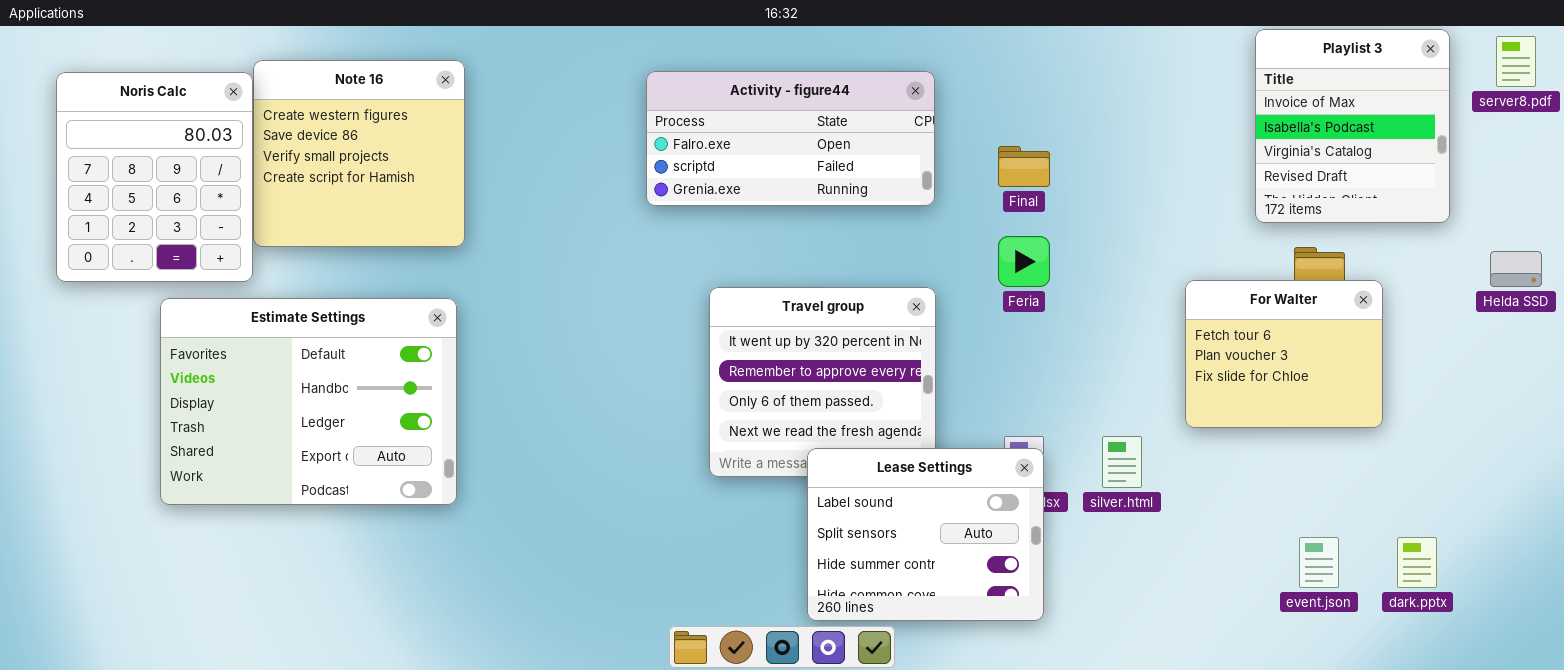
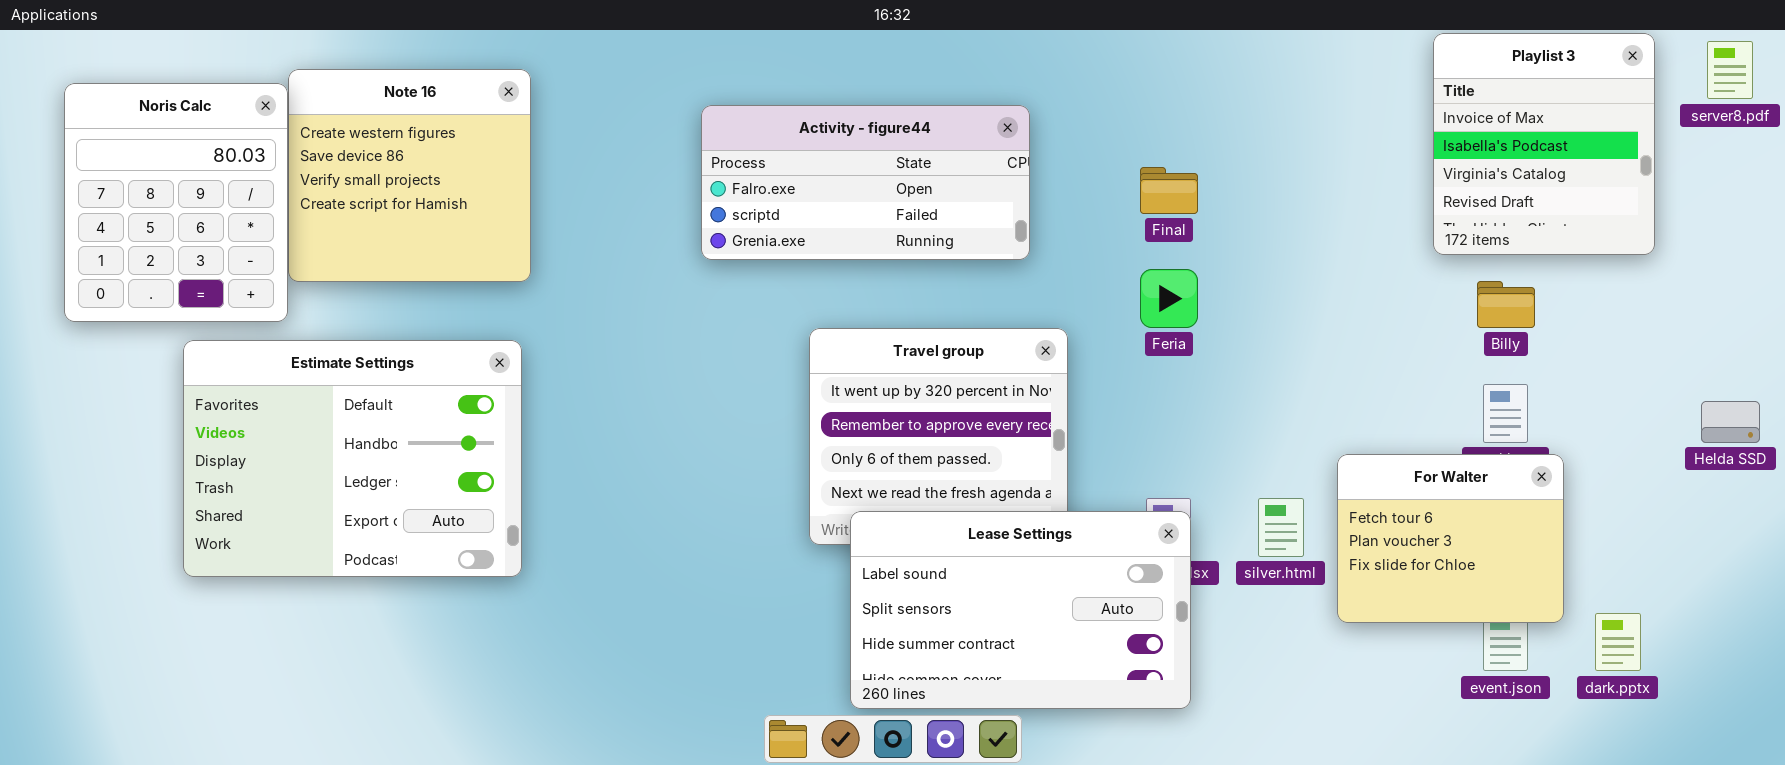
Activity - figure44: [646,71,935,206] -> [701,105,1030,260], moved
Helda SSD: [1490,251,1542,287] -> [1701,401,1760,443], moved
For Walter: [1185,280,1383,428] -> [1337,454,1564,623], moved
Lease Settings: [807,448,1044,621] -> [850,511,1191,709], resized

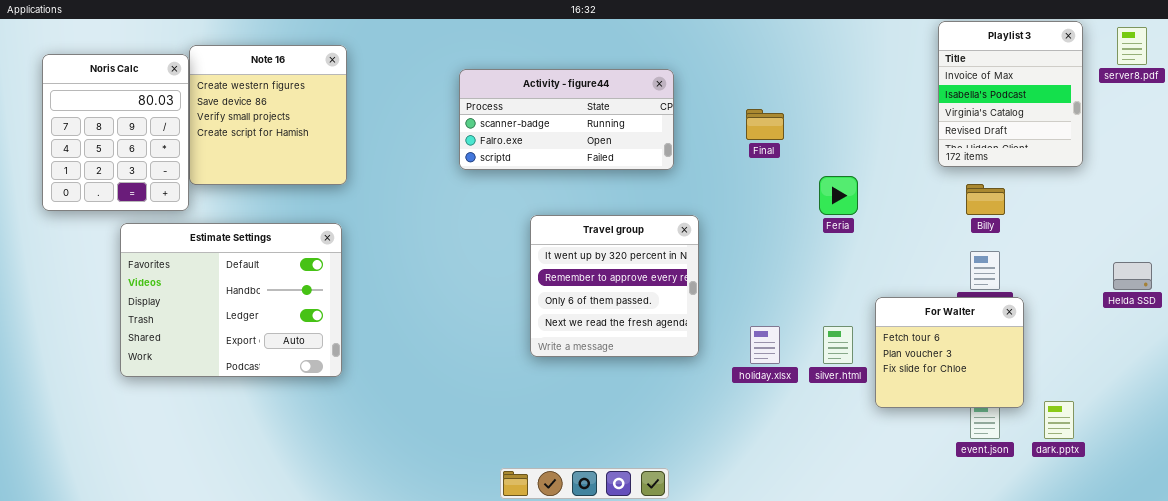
Activity - figure44: [701,105,1030,260] -> [459,69,674,170], scrolled up 1 row
Feria: [1140,269,1198,328] -> [819,176,858,215], moved
Lease Settings: [850,511,1191,709] -> none, closed

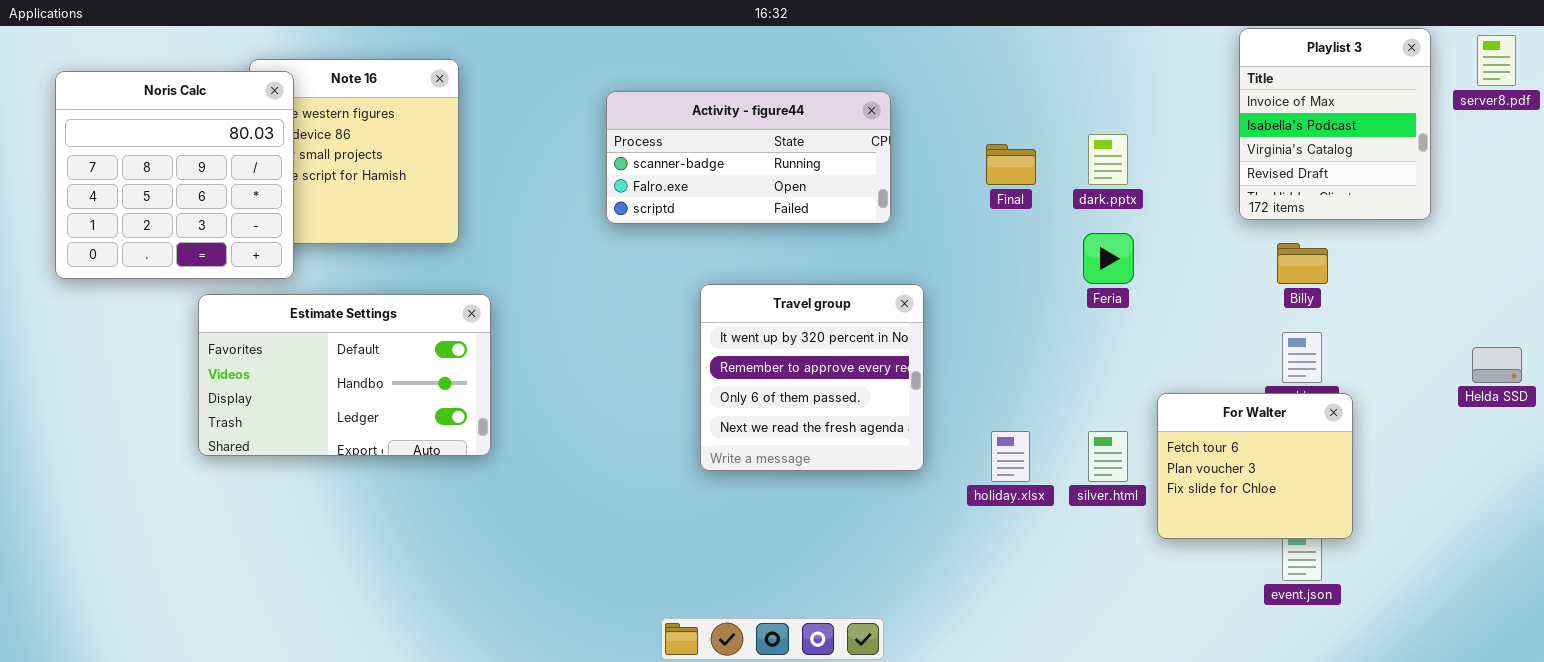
Noris Calc: [42,54,189,211] -> [55,71,294,279], resized
Estimate Settings: [120,223,342,377] -> [198,294,491,456], moved, resized
dark.pptx: [1044,401,1074,439] -> [1088,134,1128,185], moved

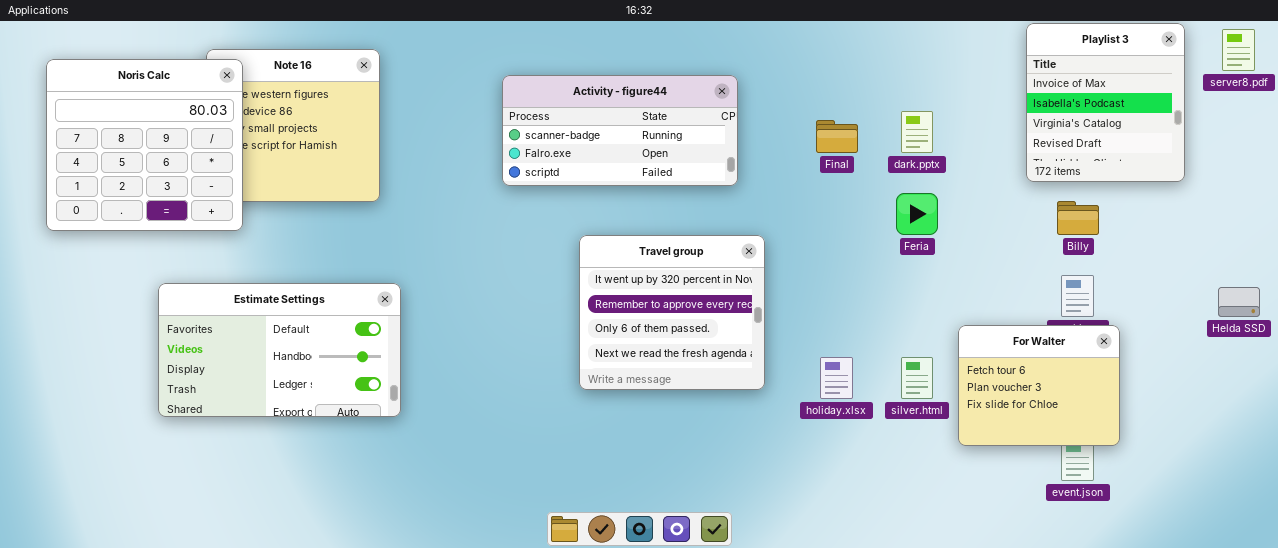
Estimate Settings: [198,294,491,456] -> [158,283,401,417], moved

